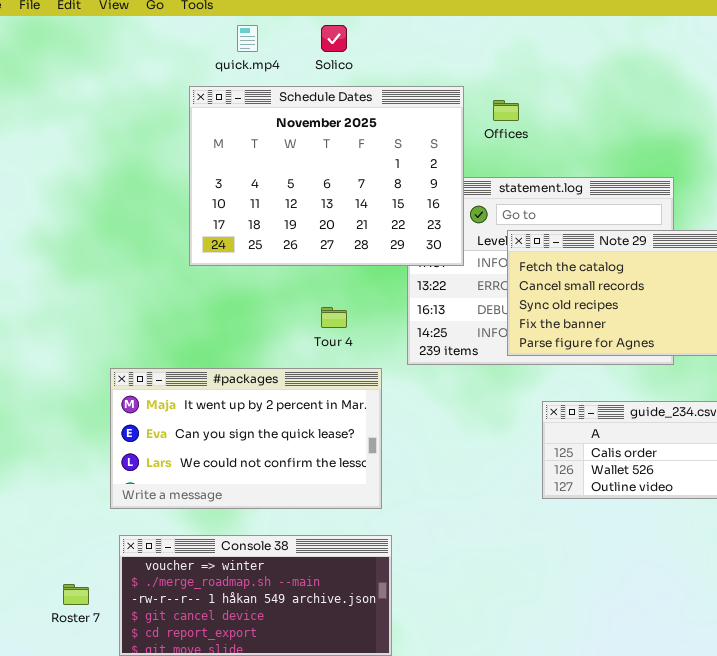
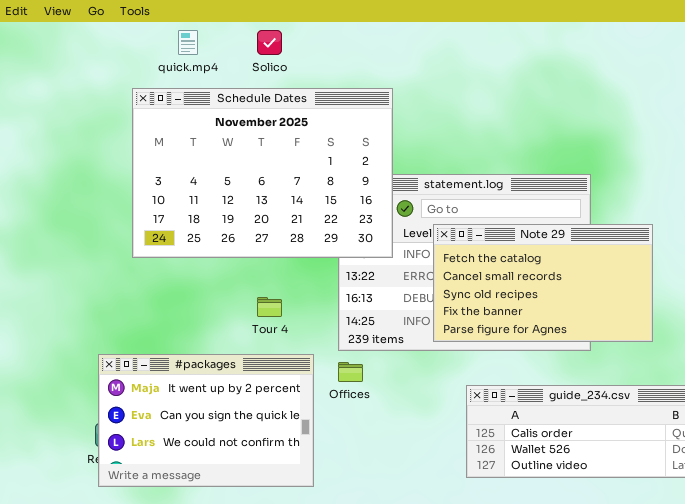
Offices: [493,100,519,121] -> [338,362,363,382], moved
#packages: [110,368,382,509] -> [98,354,314,487], resized

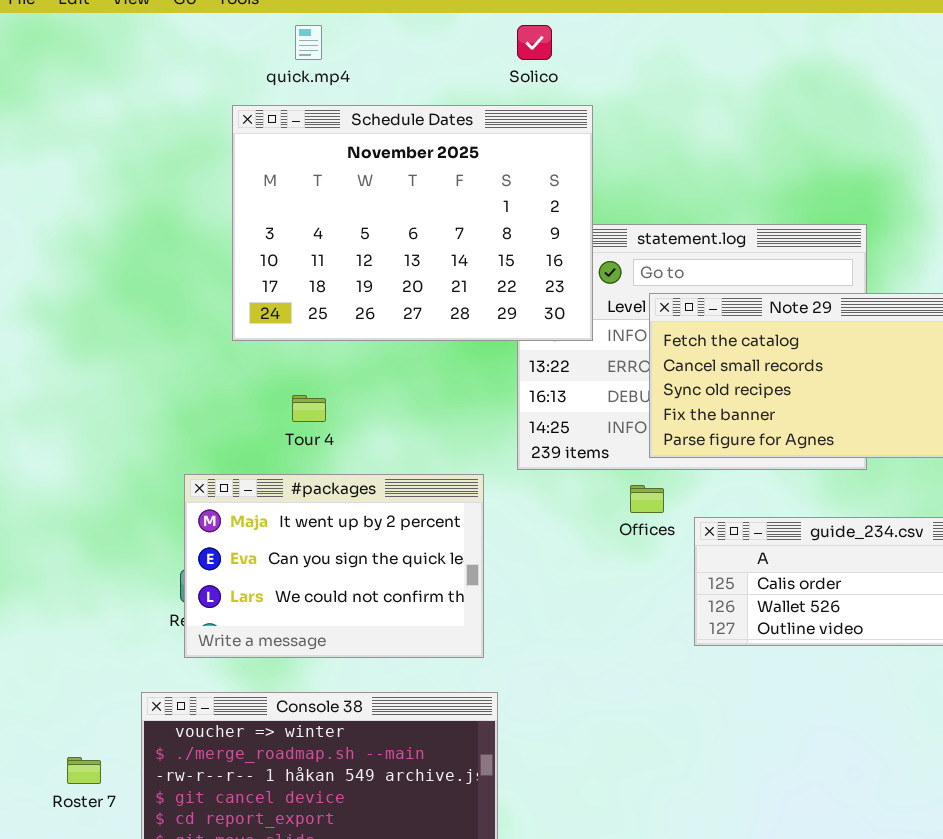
Solico: [257,30,282,55] -> [517,25,552,60], moved
Tour 4: [257,297,282,317] -> [292,395,326,422], moved
Offices: [338,362,363,382] -> [630,485,664,513], moved

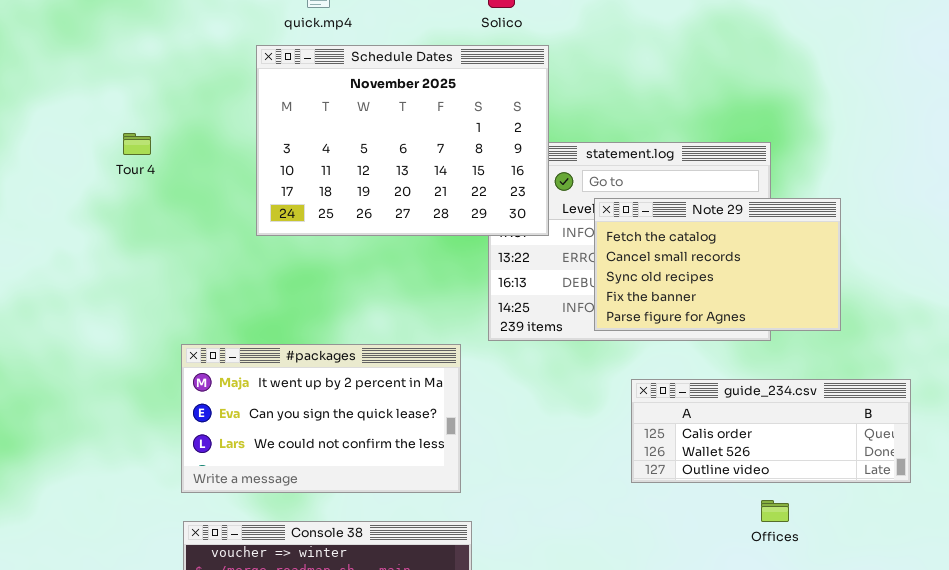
Tour 4: [292,395,326,422] -> [123,133,151,155], moved
#packages: [184,474,484,658] -> [181,344,461,493], resized
Offices: [630,485,664,513] -> [761,500,789,522], moved

